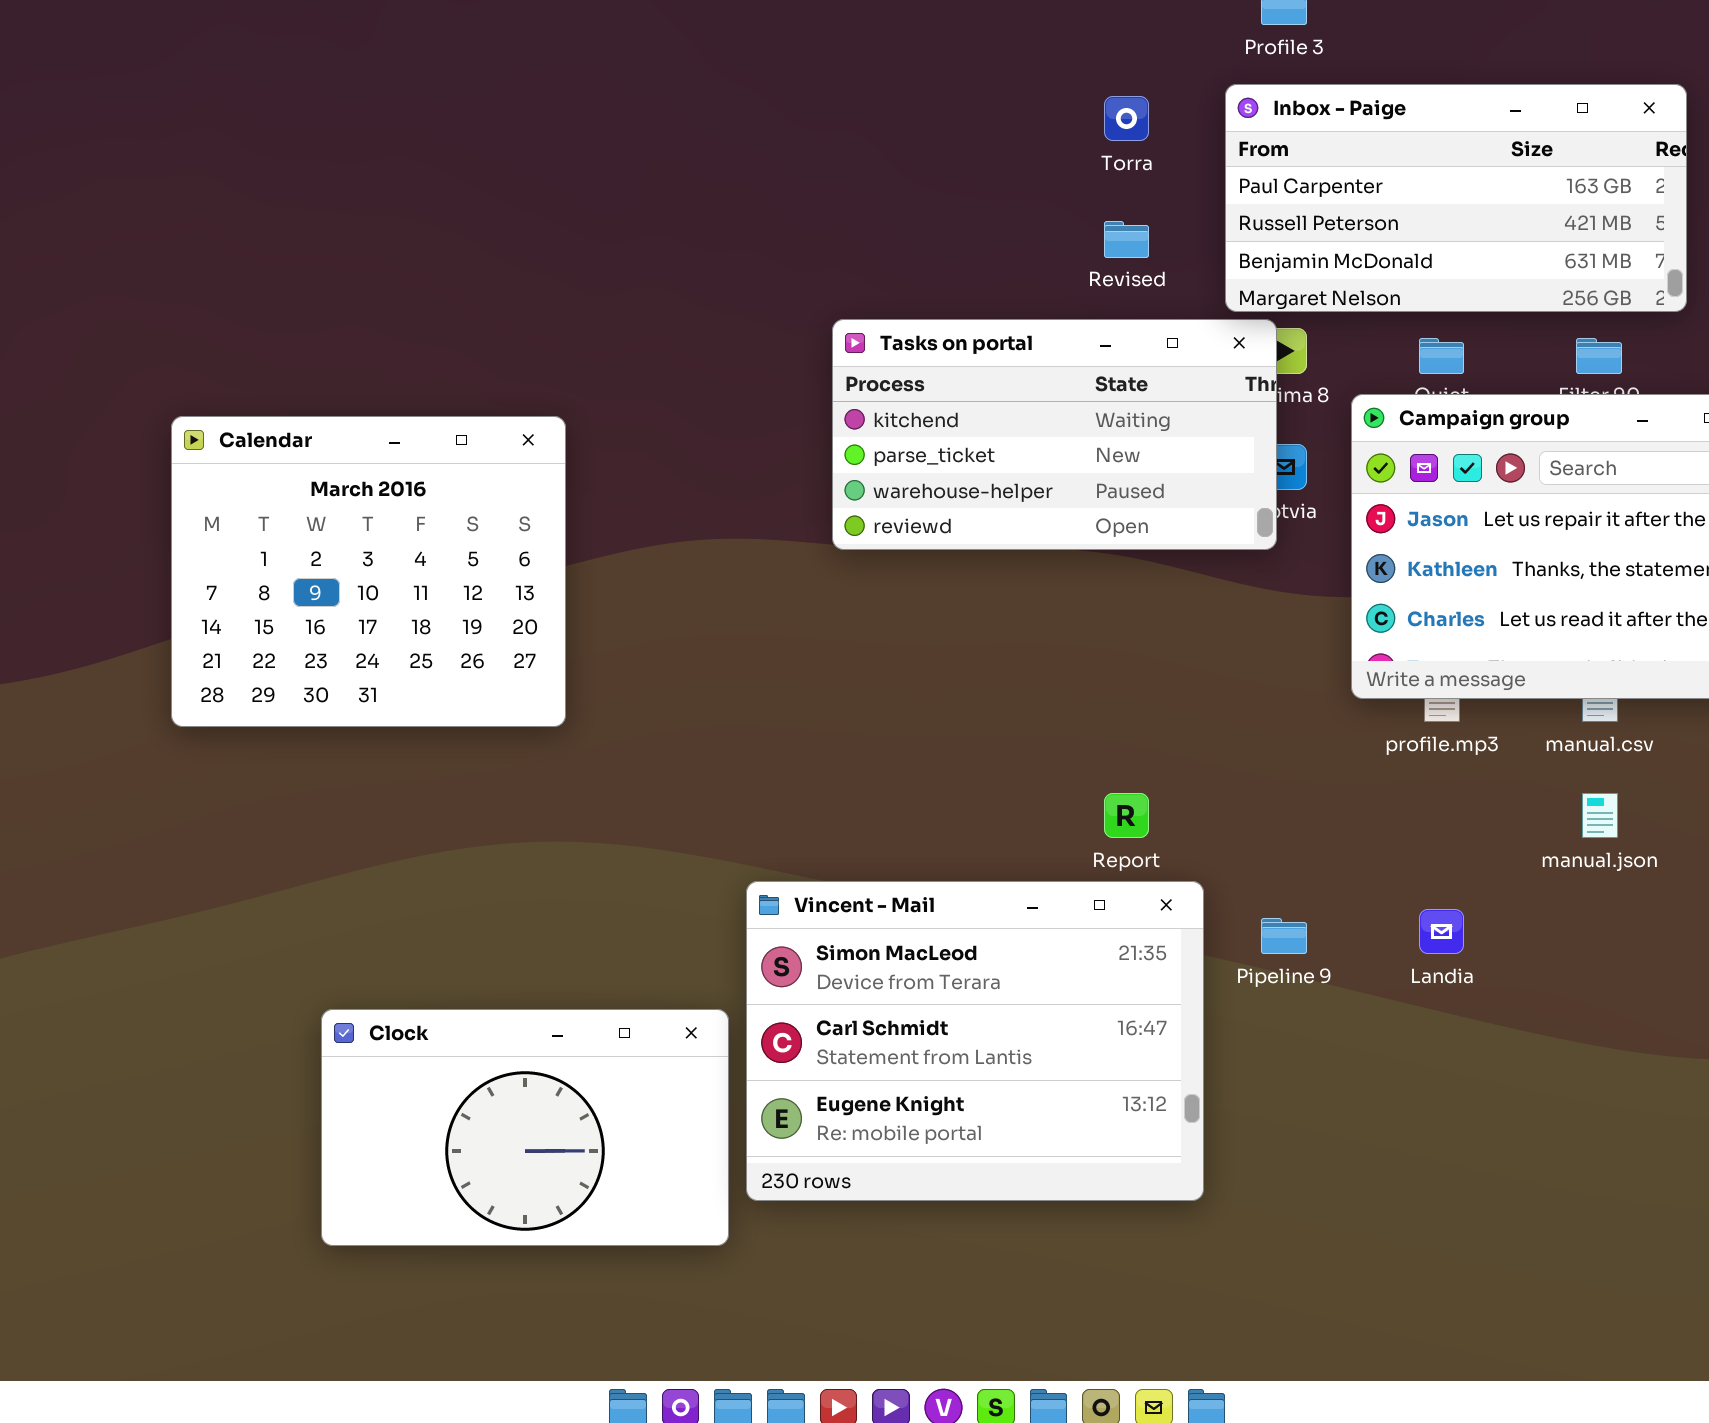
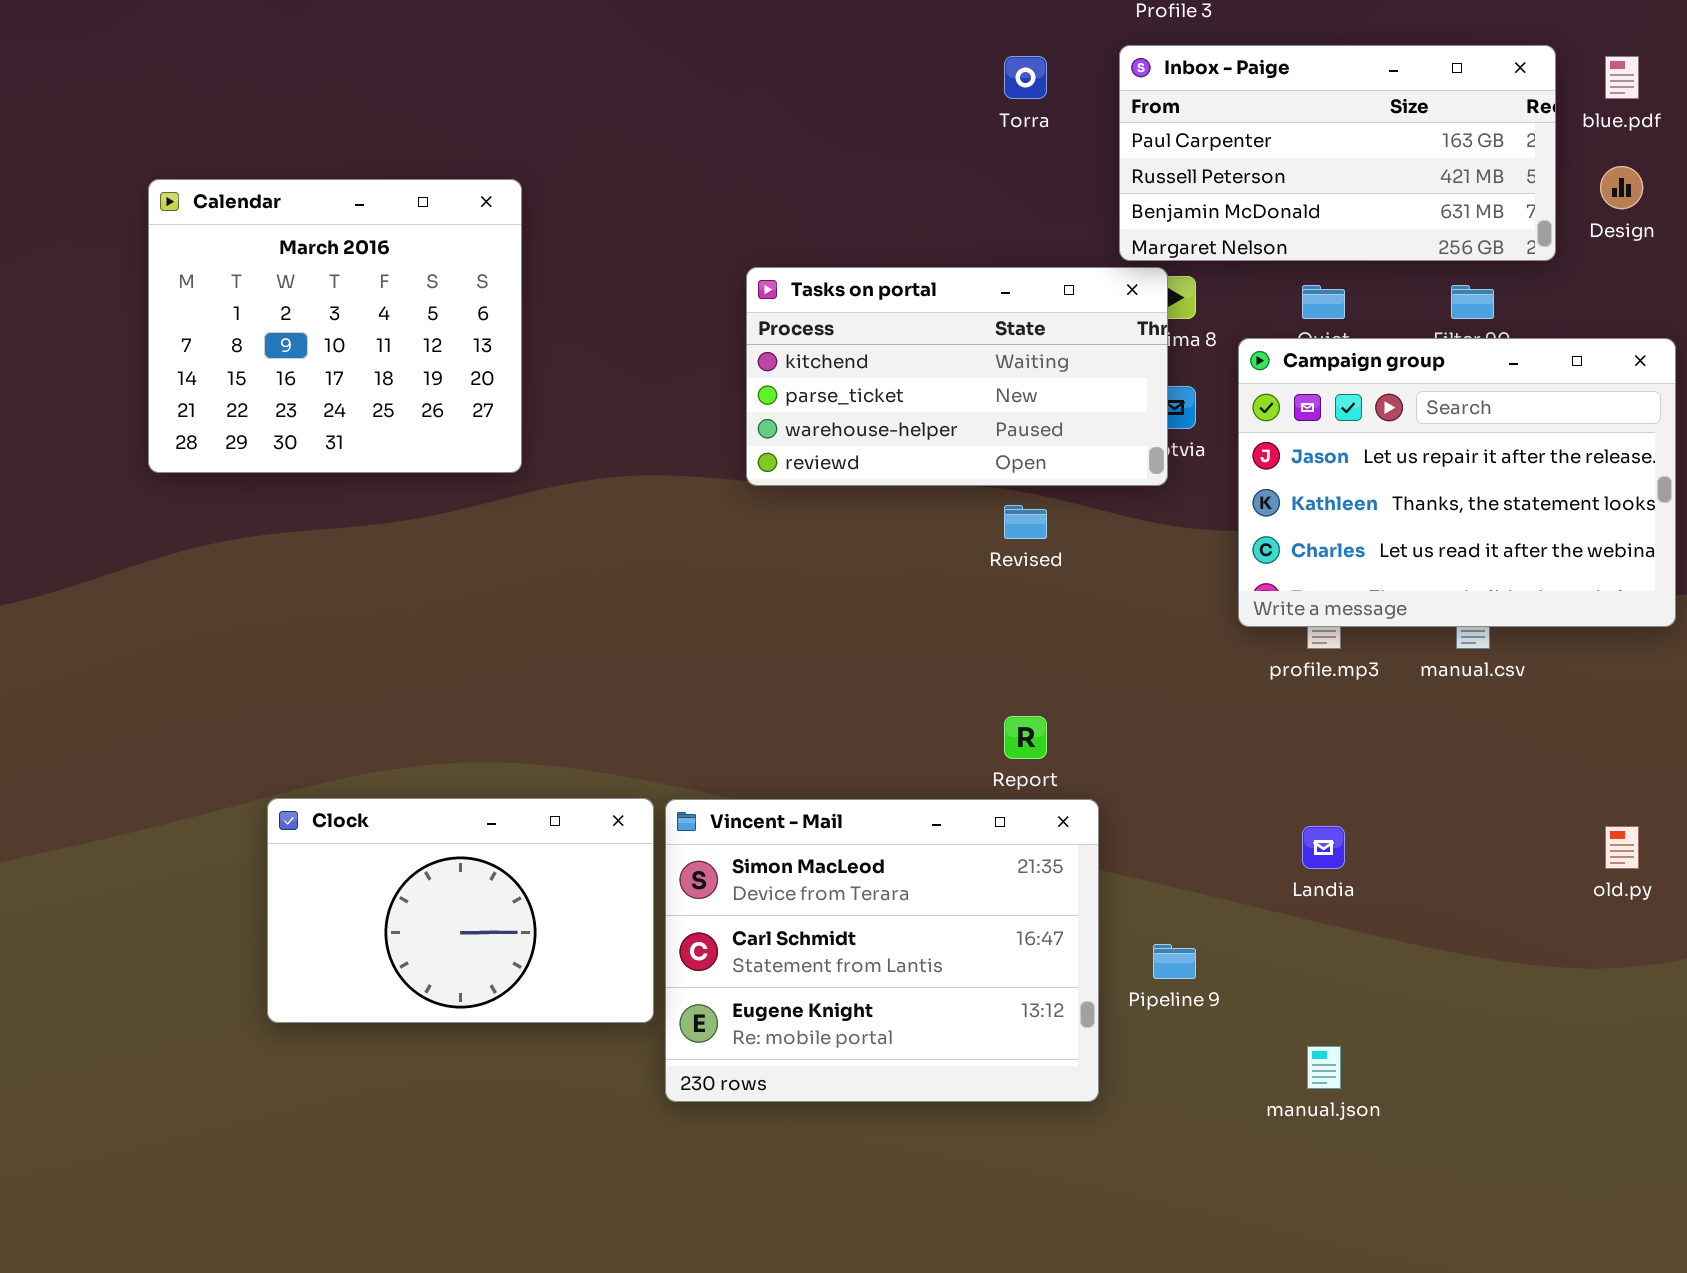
Revised: [1104,221,1149,258] -> [1004,505,1047,539], moved
Calendar: [171,416,566,727] -> [148,179,522,473], moved
manual.json: [1582,793,1618,838] -> [1307,1046,1341,1089], moved
Pipeline 9: [1261,918,1307,954] -> [1153,944,1196,979], moved
Clock: [321,1009,729,1246] -> [267,798,654,1023], moved

